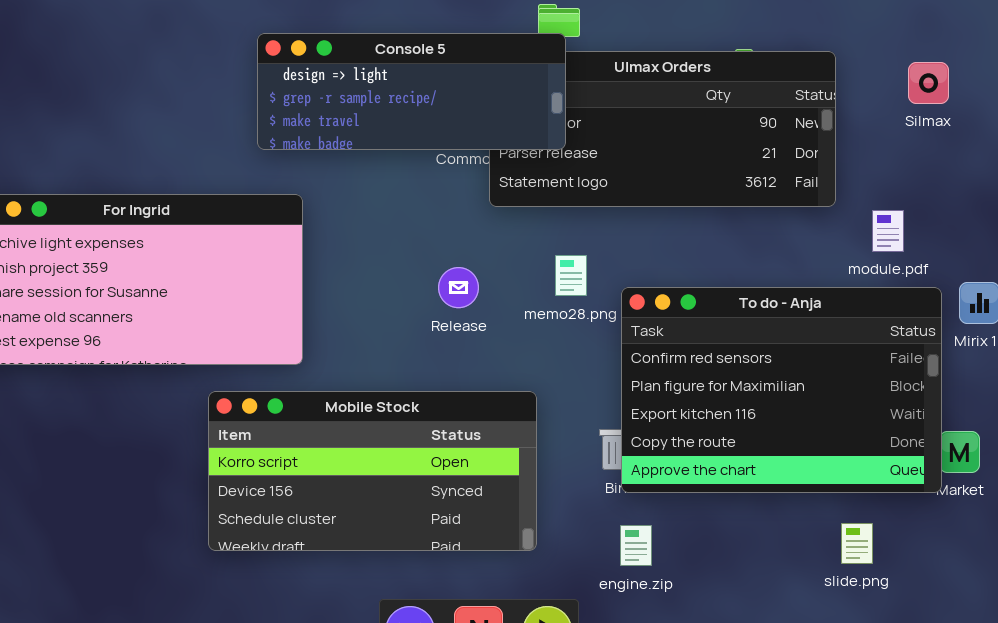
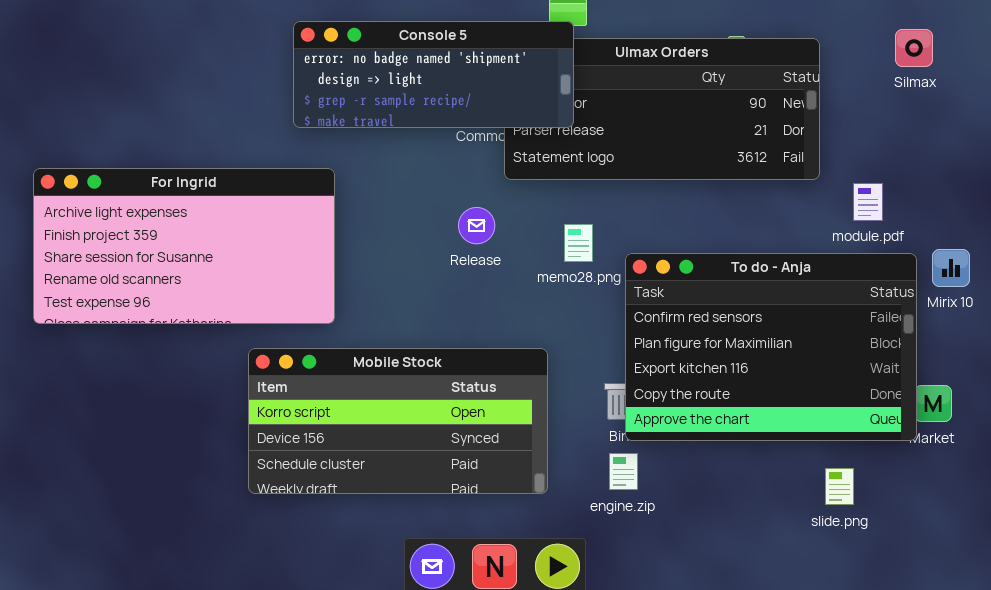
Console 5: [257,33,566,150] -> [293,21,574,128], scrolled up 1 row
Silmax: [908,62,949,104] -> [895,29,933,67], moved
Release: [438,267,479,308] -> [458,207,495,244], moved
engine.zip: [620,525,652,566] -> [609,453,638,490], moved

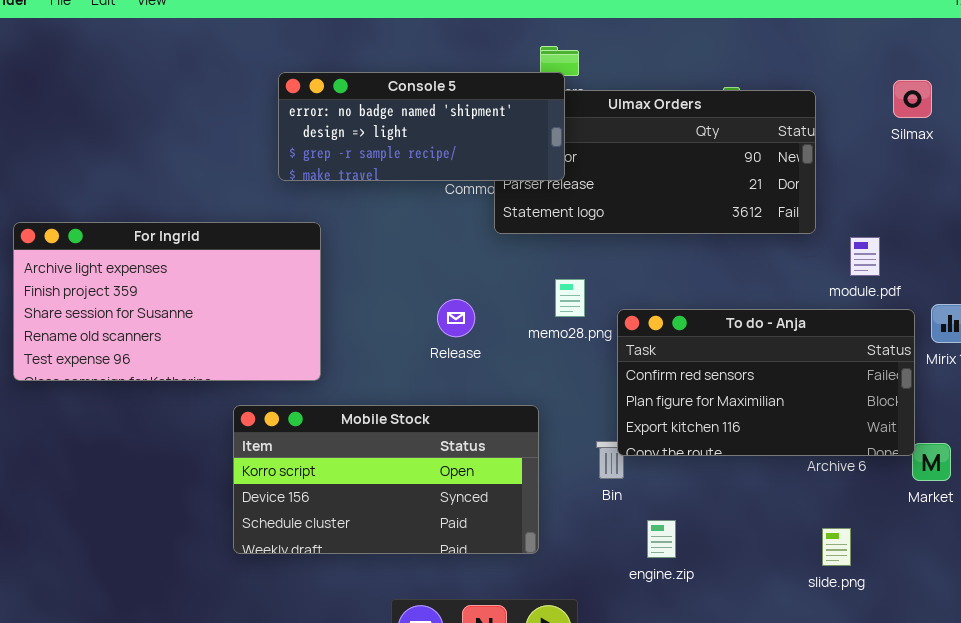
Release: [458,207,495,244] -> [437,299,475,337], moved
To do - Anja: [625,253,917,441] -> [617,309,915,456], resized
engine.zip: [609,453,638,490] -> [647,520,676,558], moved

